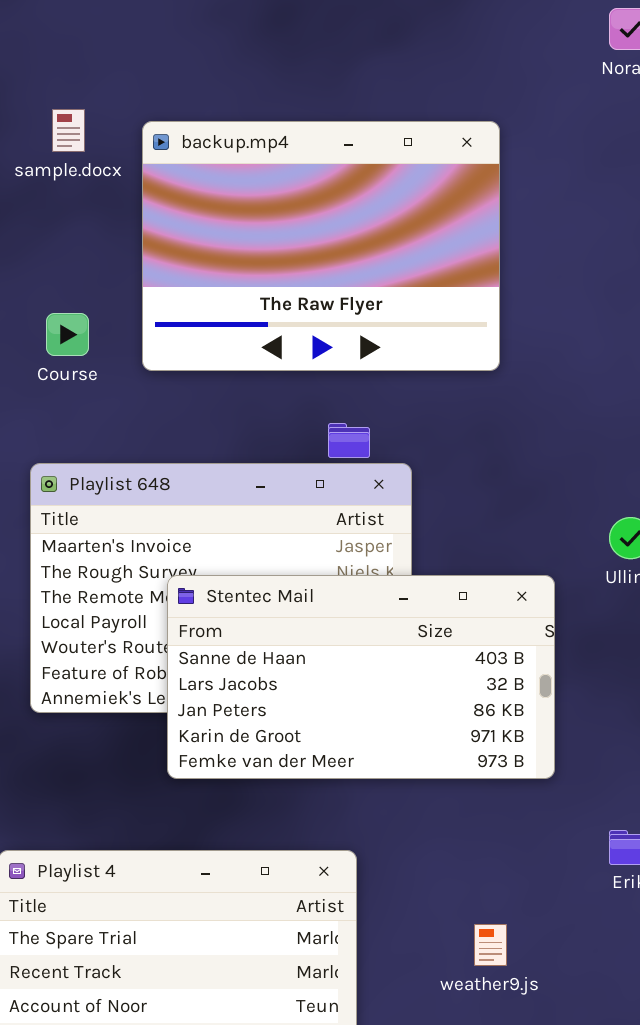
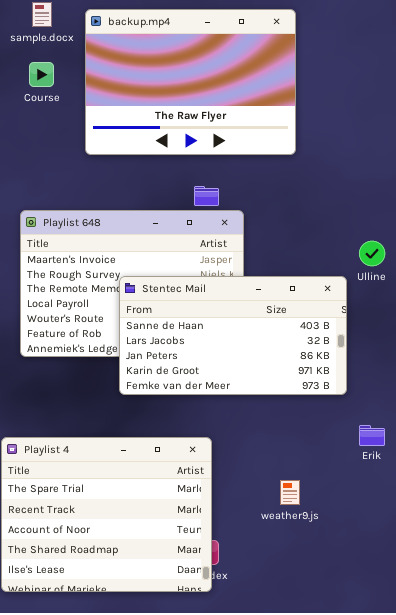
Course: [46,313,89,356] -> [29,62,54,87], moved
Stentec Mail: [167,575,555,779] -> [119,276,347,395], moved

